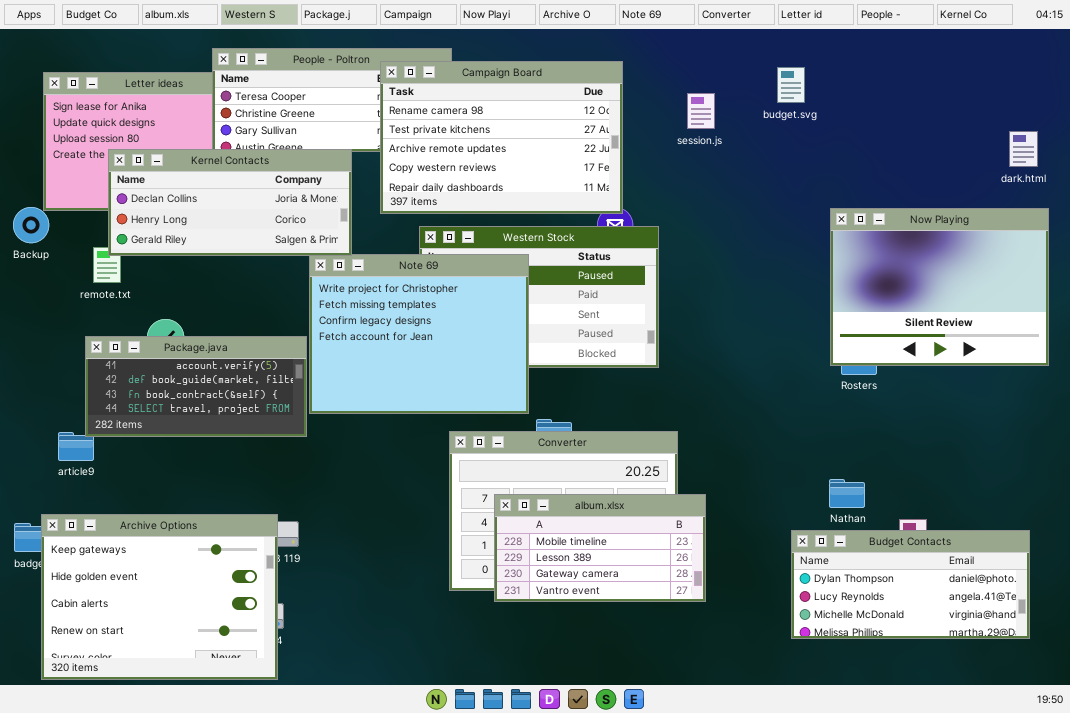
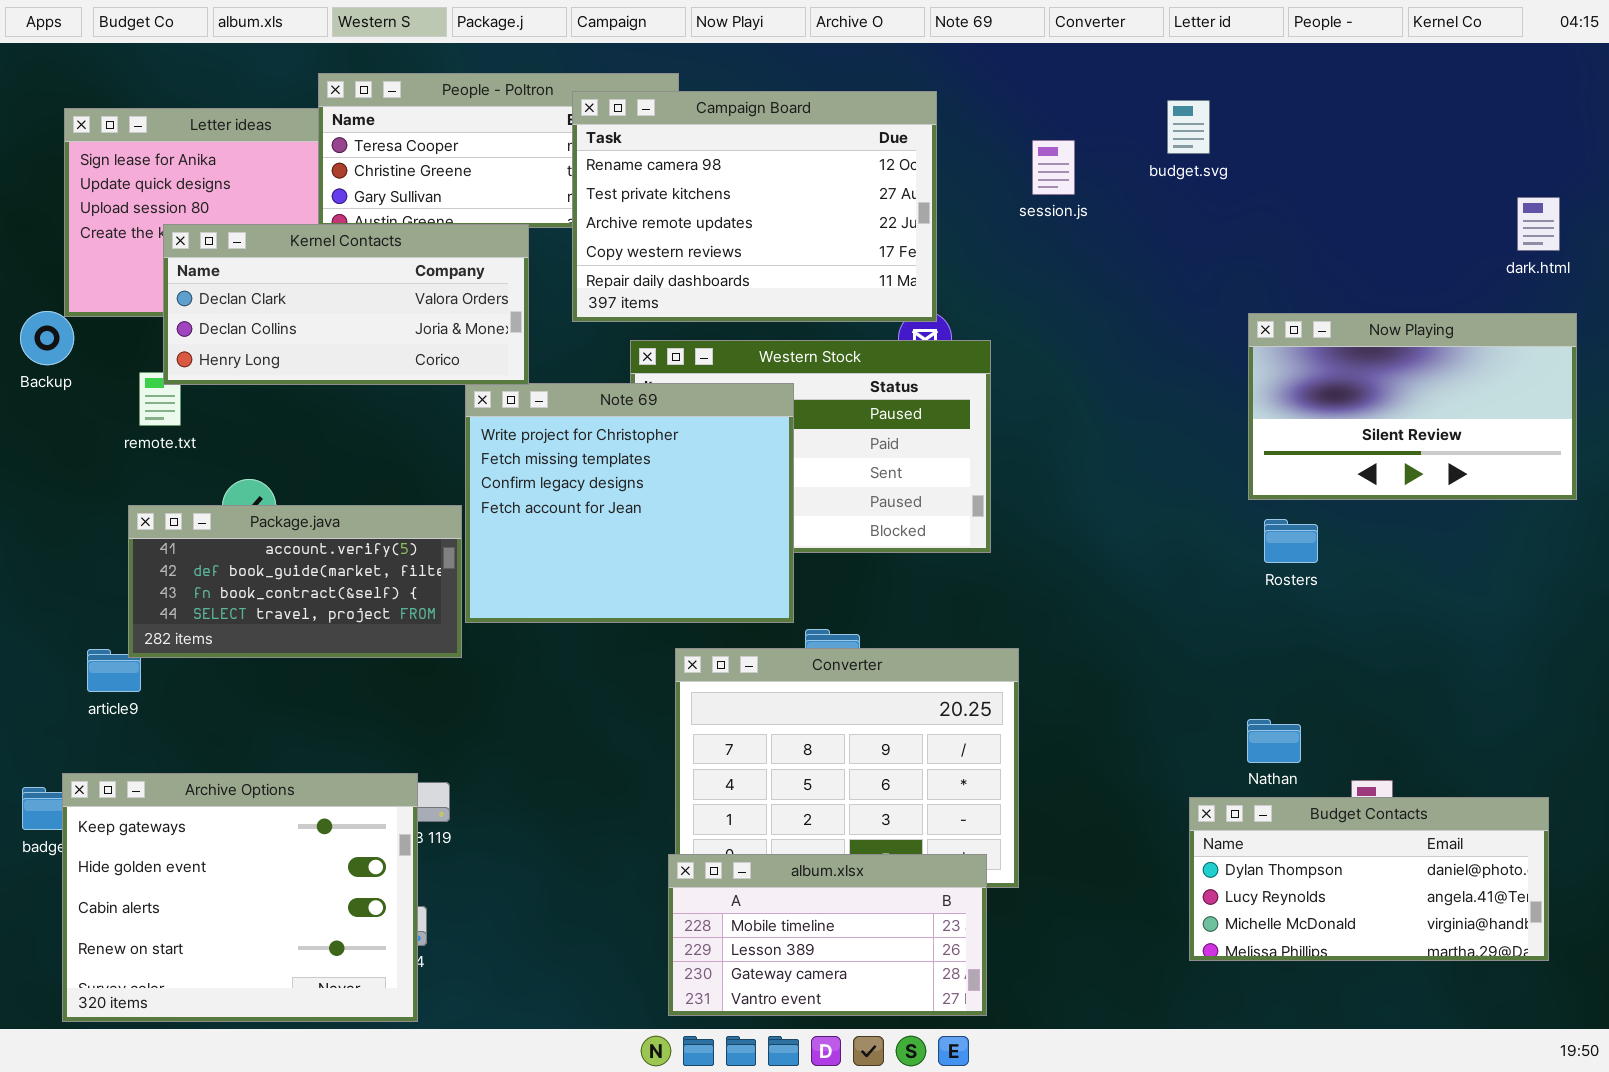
Kernel Contacts: [108,149,352,256] -> [163,224,529,385], scrolled up 1 row
Now Playing: [830,208,1049,366] -> [1248,313,1577,500], resized
album.xlsx: [494,494,706,602] -> [668,854,987,1016], moved

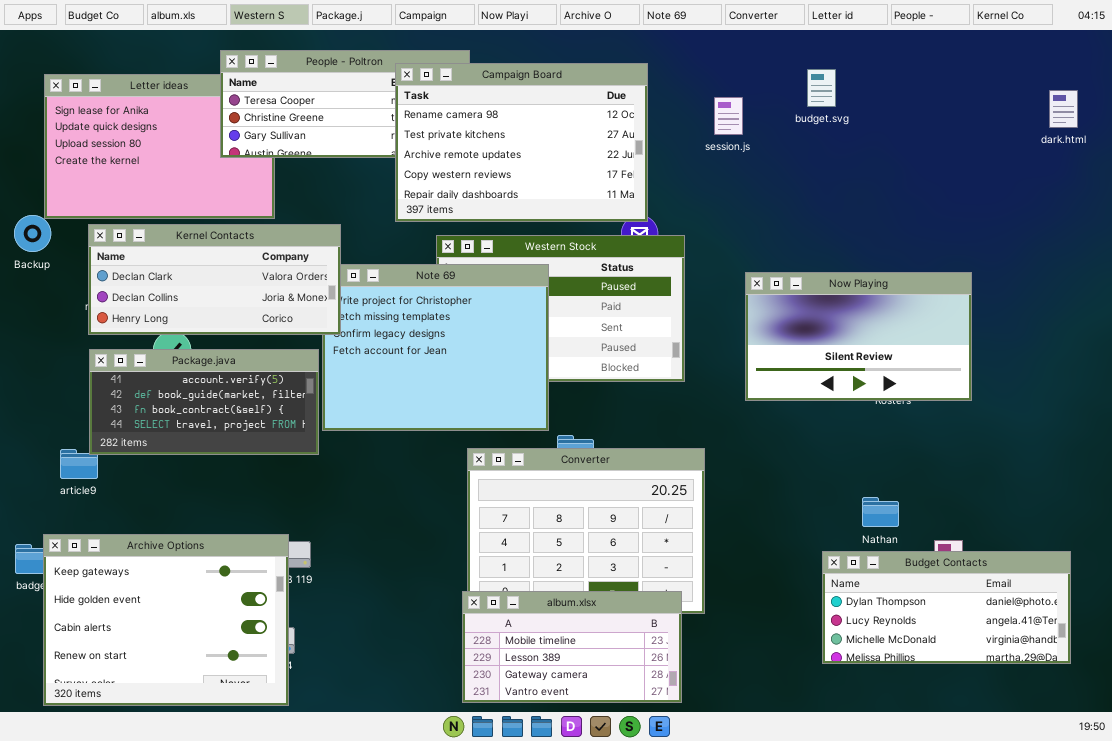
dark.html: [1517,197,1560,251] -> [1049,90,1078,128], moved
Kernel Contacts: [163,224,529,385] -> [88,224,341,335], moved
Now Playing: [1248,313,1577,500] -> [745,272,972,401], moved

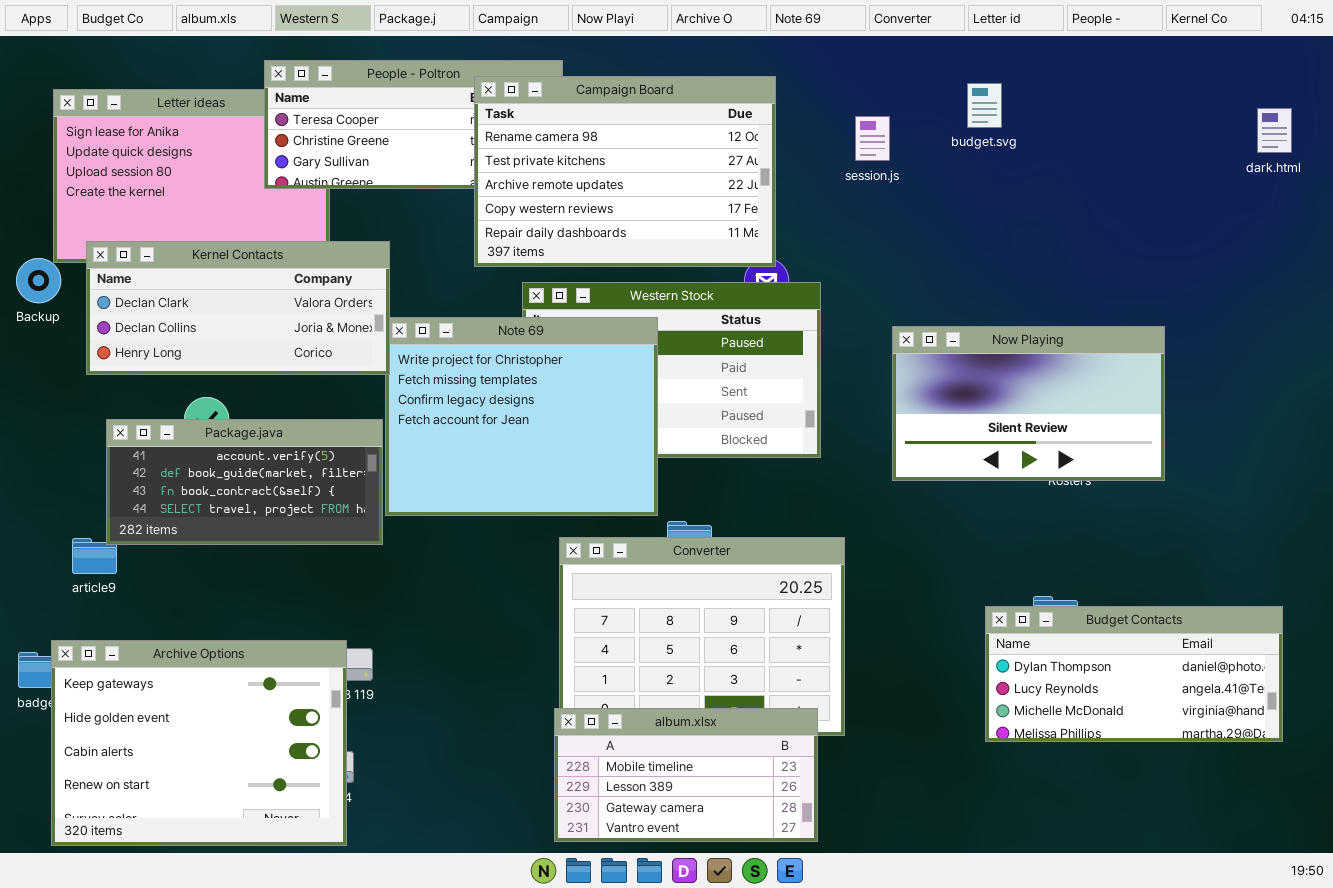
Kernel Contacts: [88,224,341,335] -> [86,241,390,375], moved
Budget Contacts: [822,551,1071,664] -> [985,606,1283,742], moved

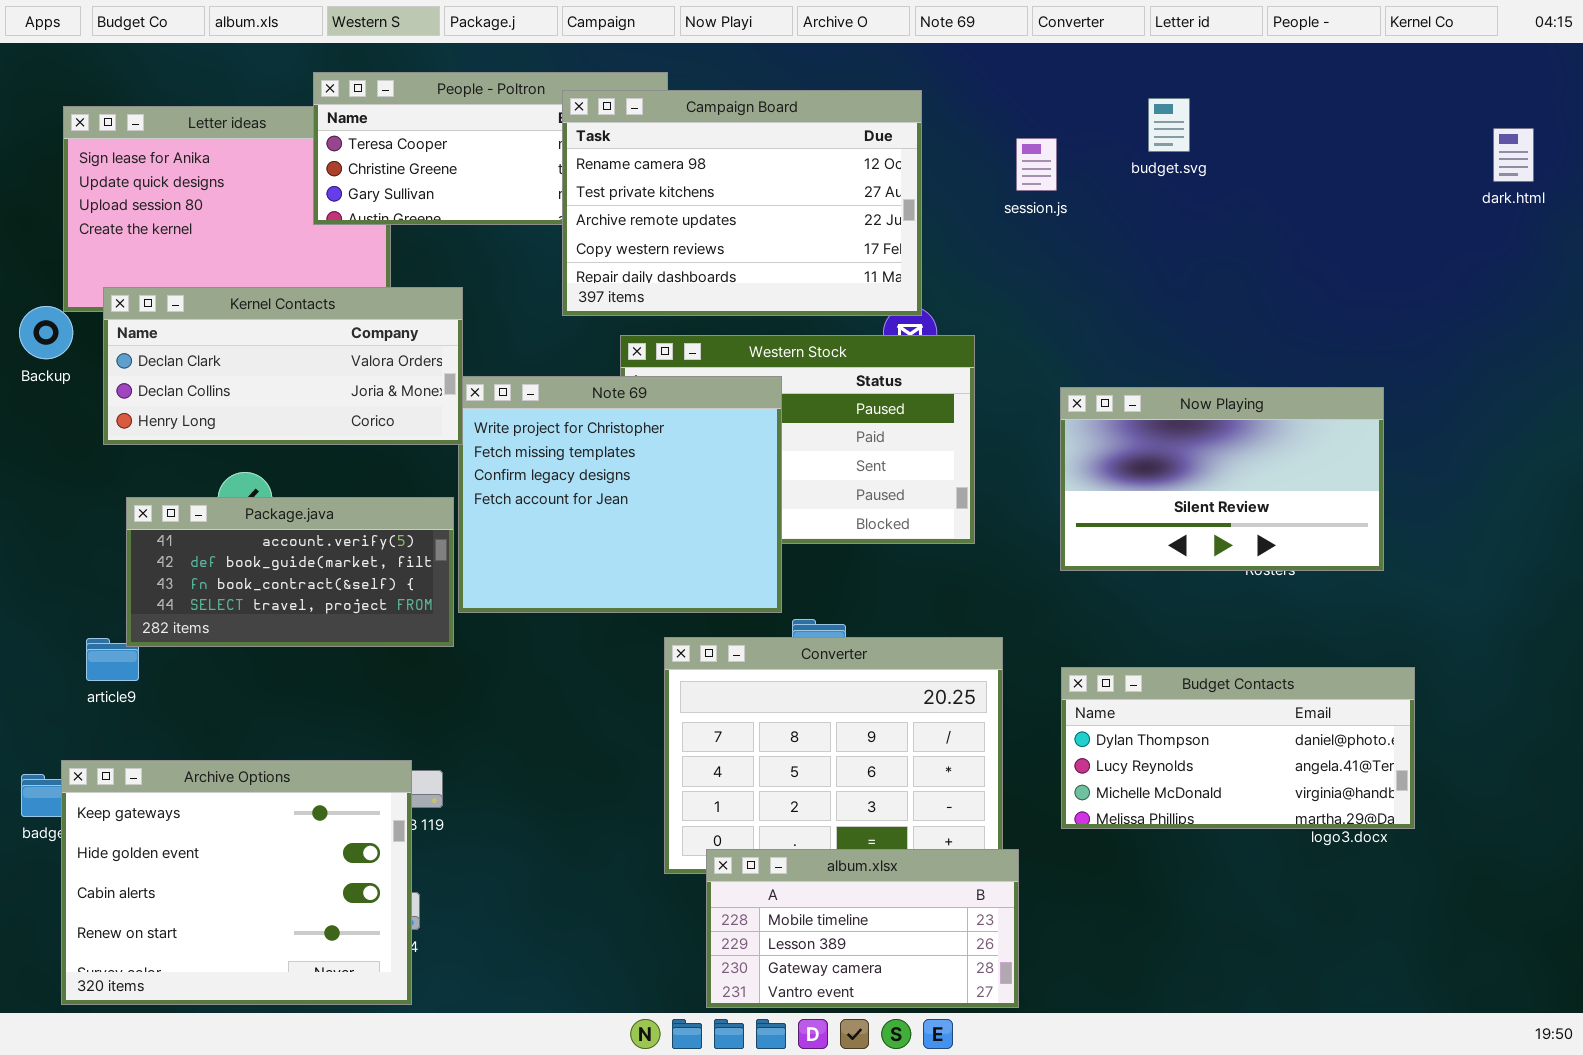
Budget Contacts: [985,606,1283,742] -> [1061,667,1415,829], moved
album.xlsx: [554,708,818,842] -> [706,849,1019,1008], moved

